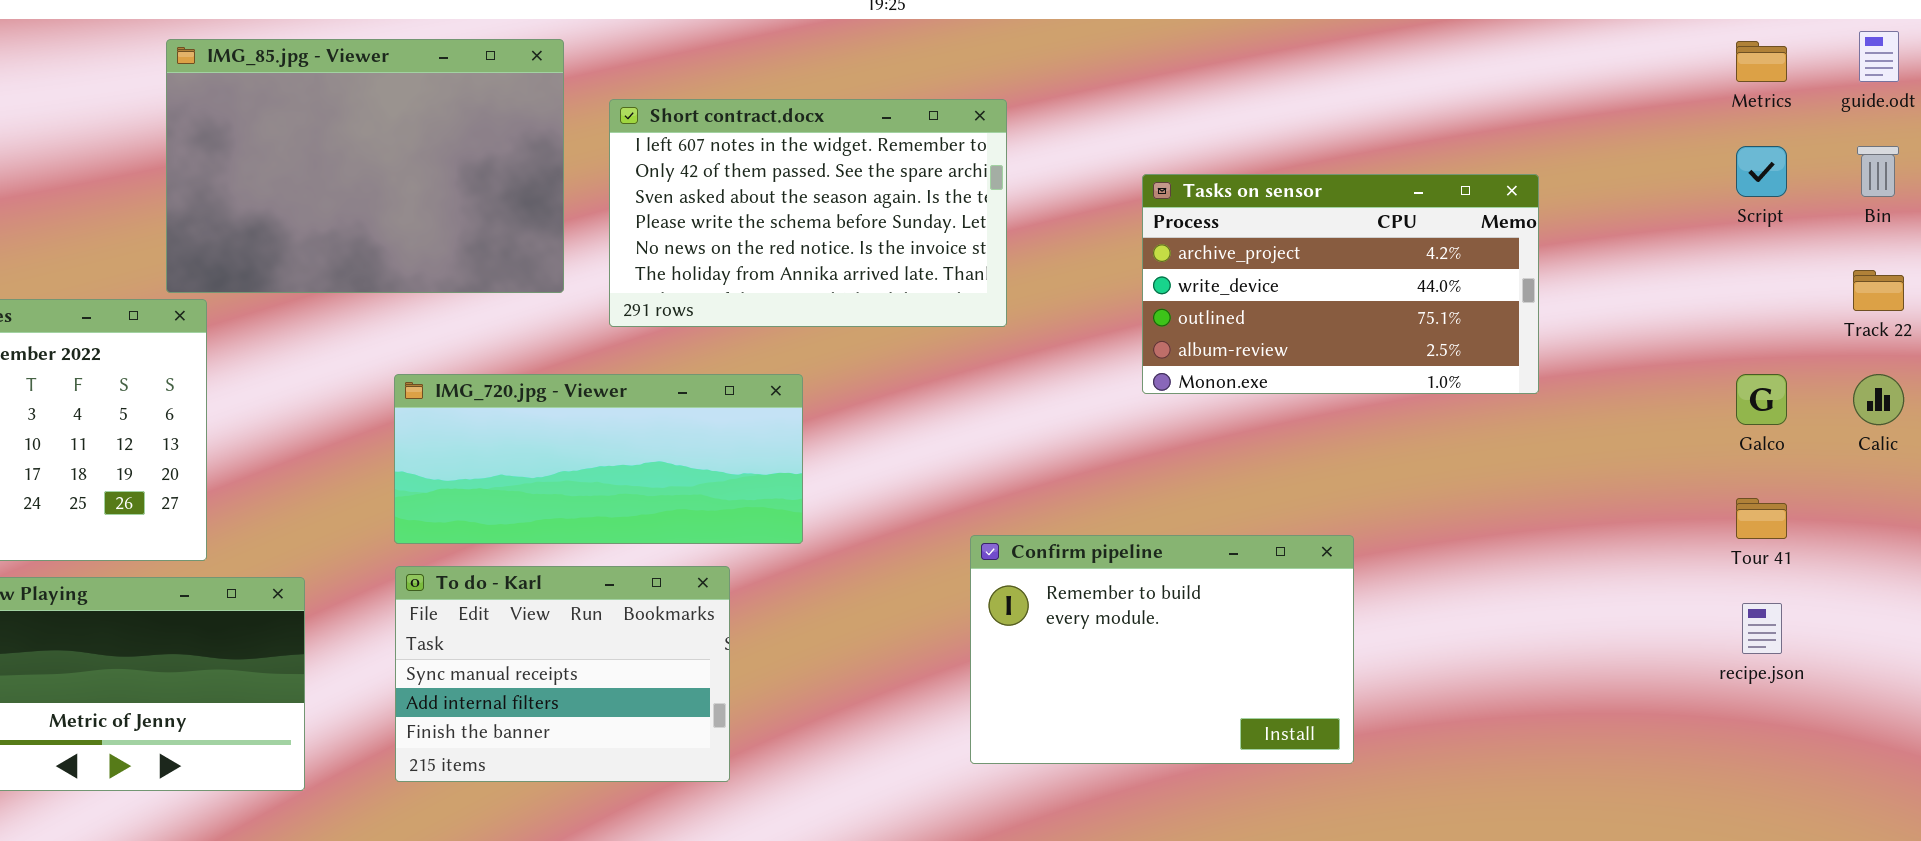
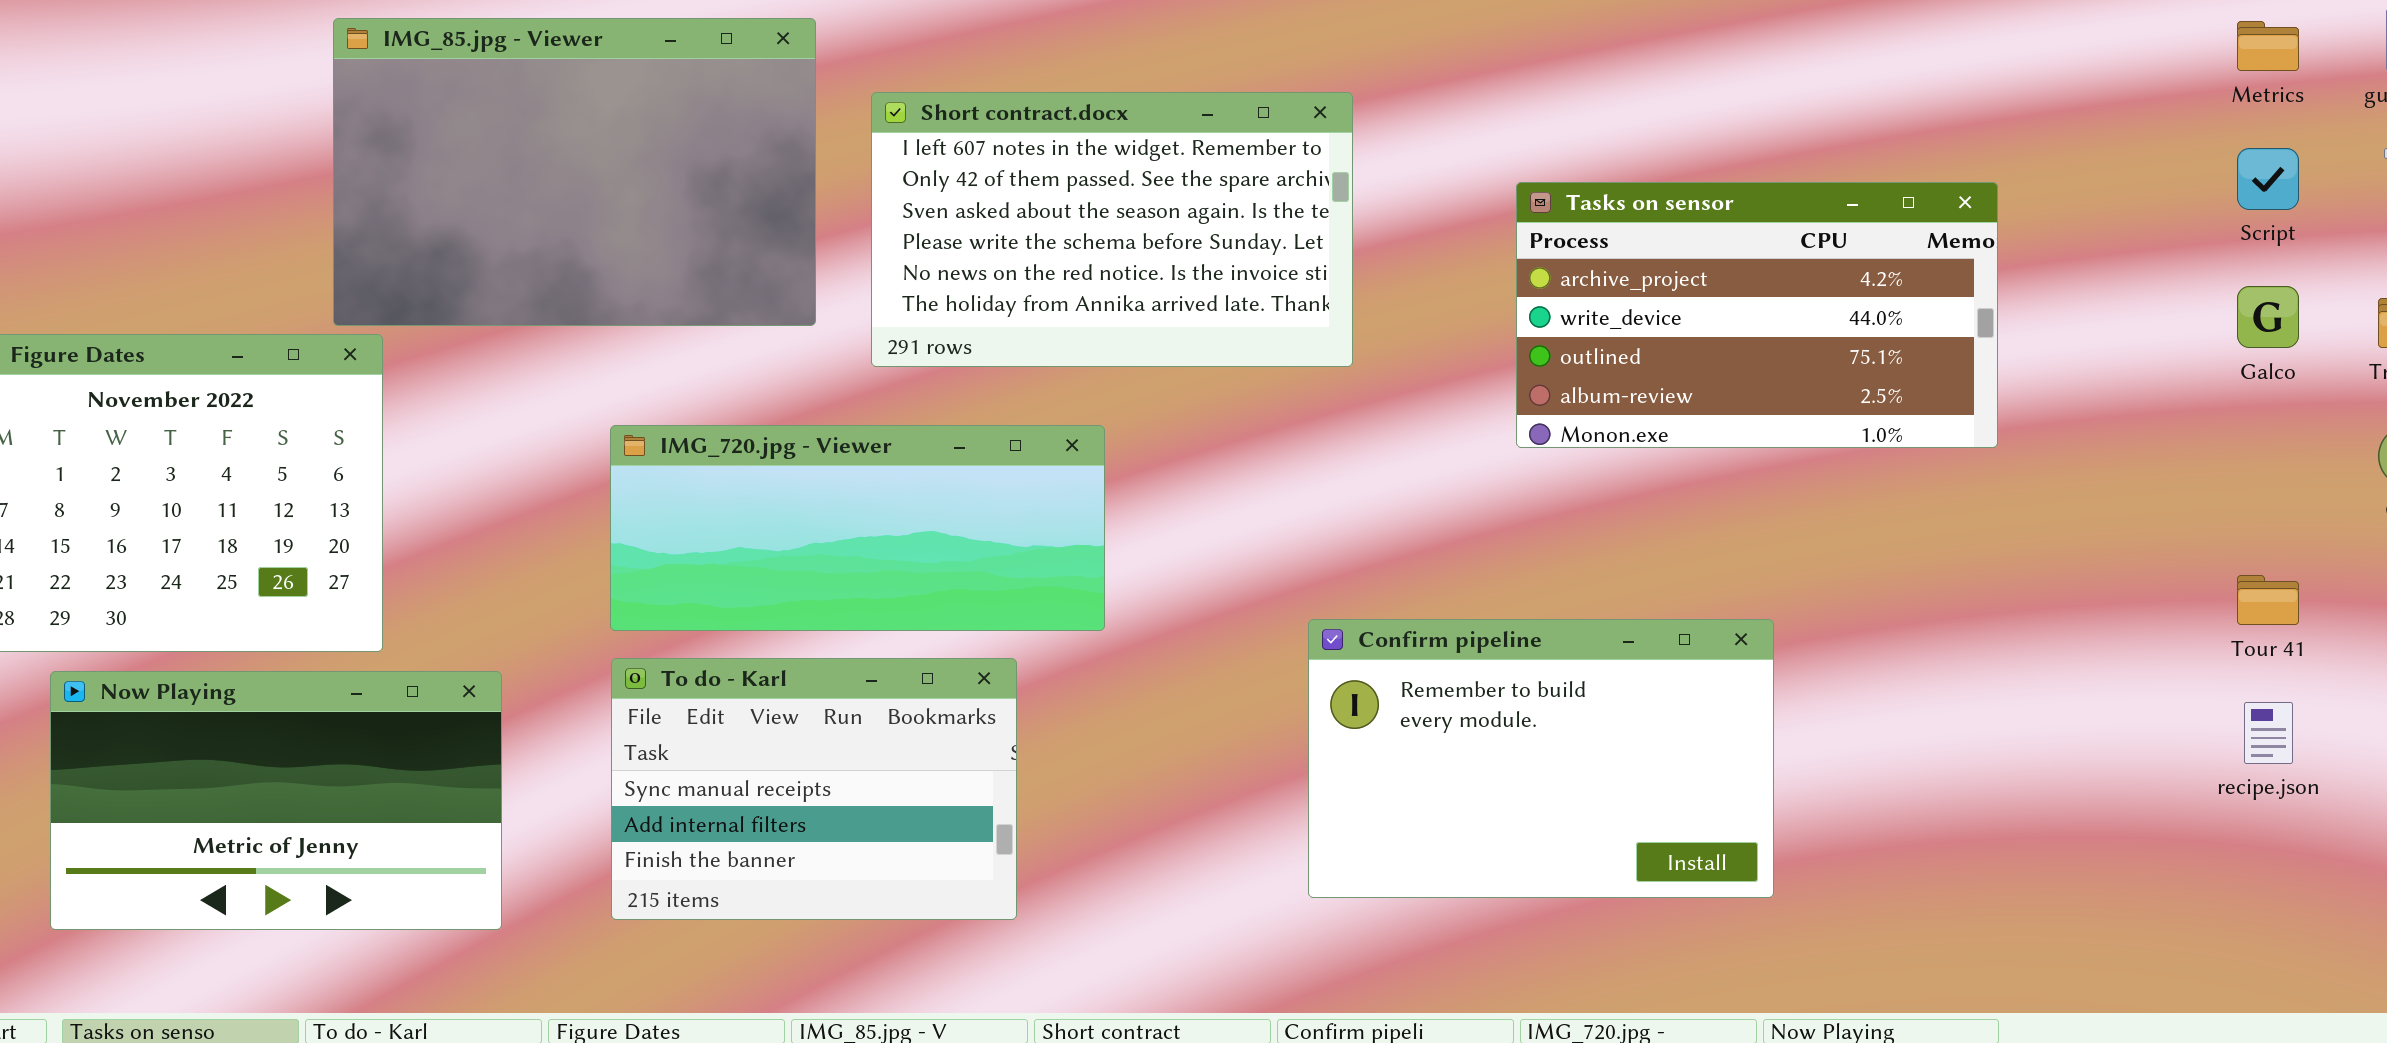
Galco: [1736,374,1787,425] -> [2237,286,2299,348], moved

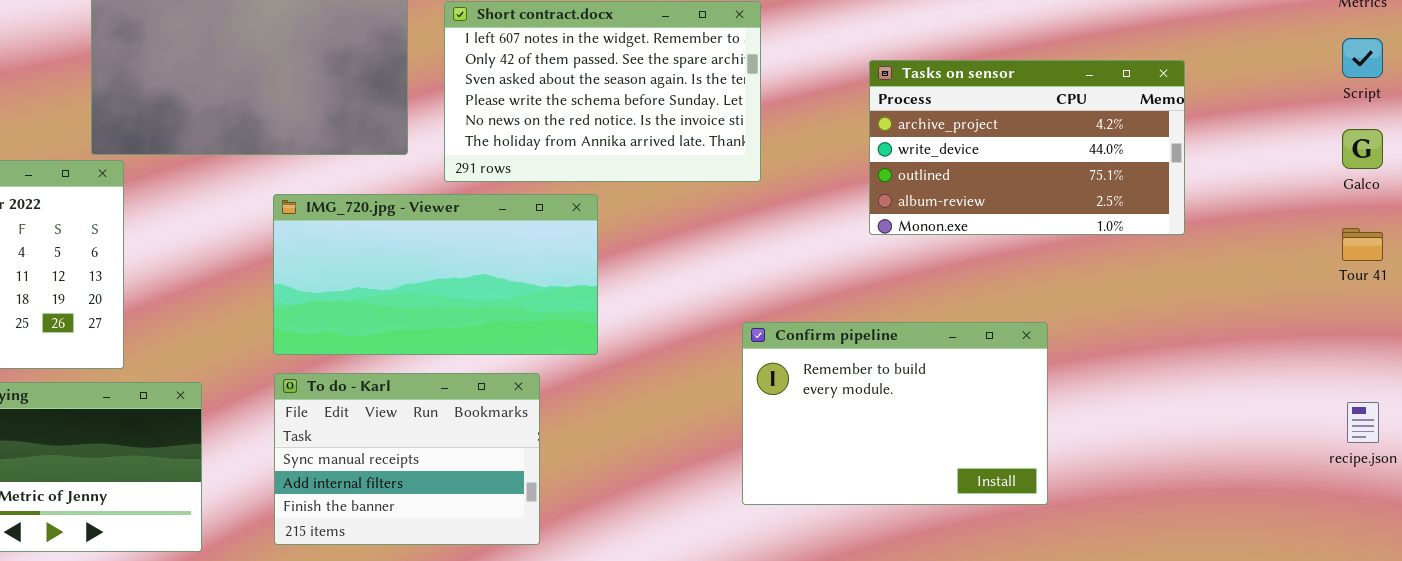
IMG_720.jpg - Viewer: [610,425,1105,631] -> [273,194,598,355], resized
Tour 41: [2237,575,2299,625] -> [1342,228,1383,261], moved
Confirm pipeline: [1308,619,1774,898] -> [742,322,1048,505], moved

